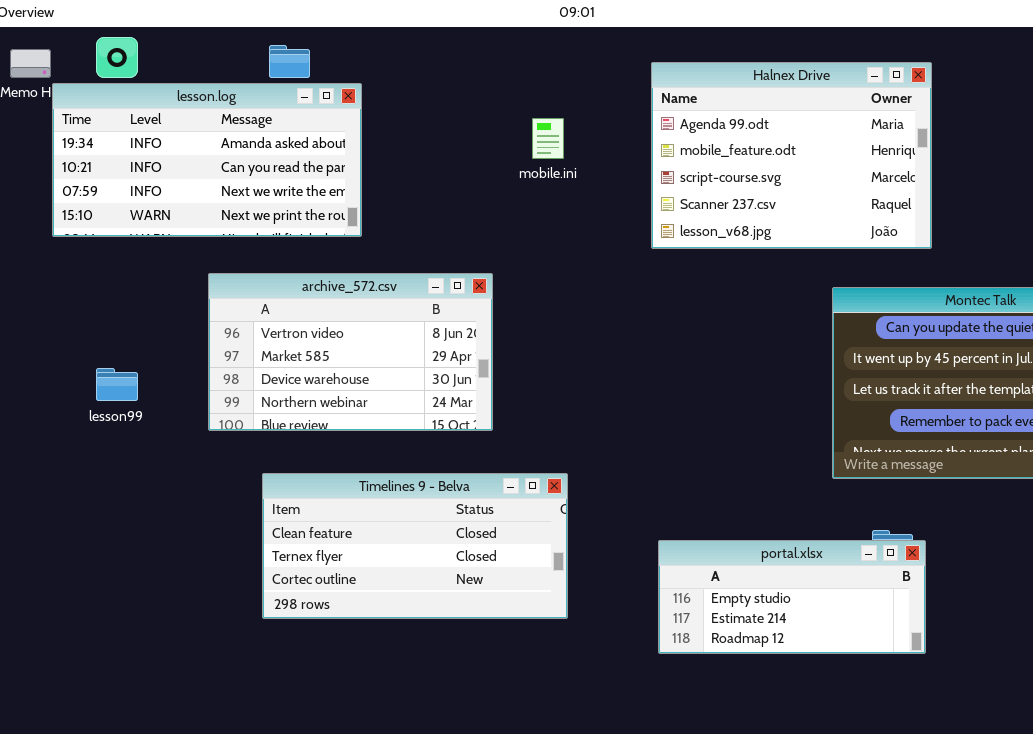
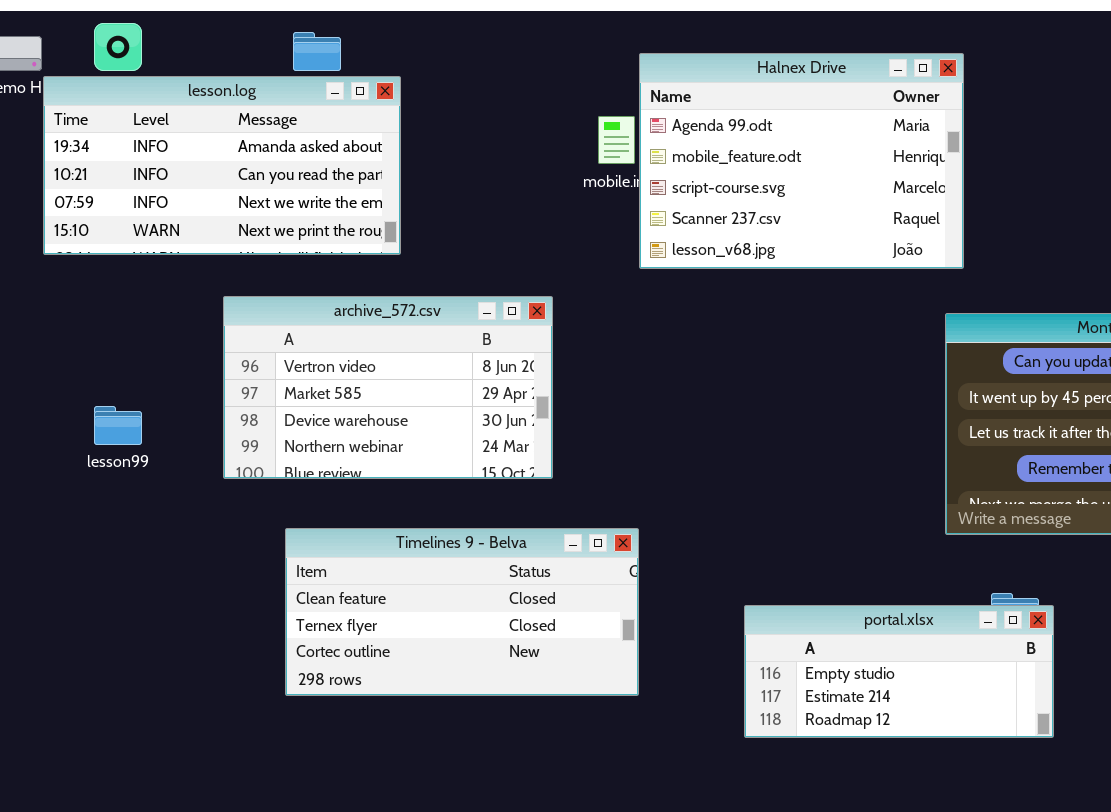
Halnex Drive: [651,62,932,249] -> [639,53,964,269], moved

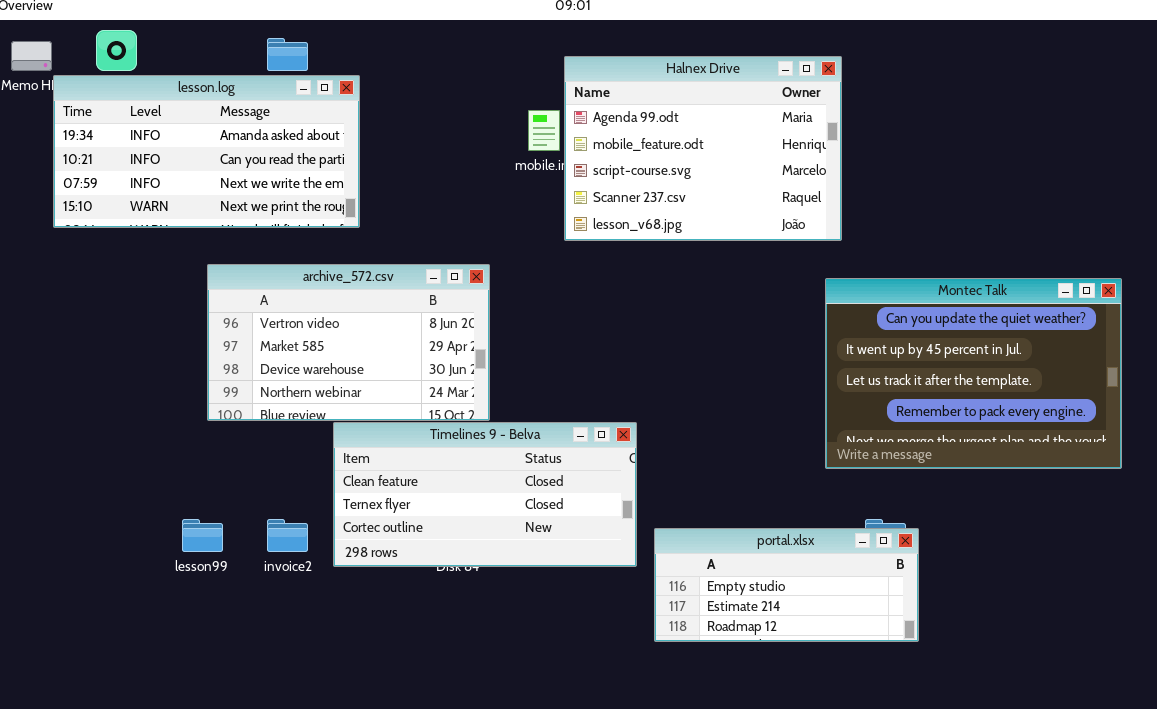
lesson99: [94,406,142,445] -> [182,519,223,552], moved
Timelines 9 - Belva: [285,528,639,696] -> [333,422,637,567], moved

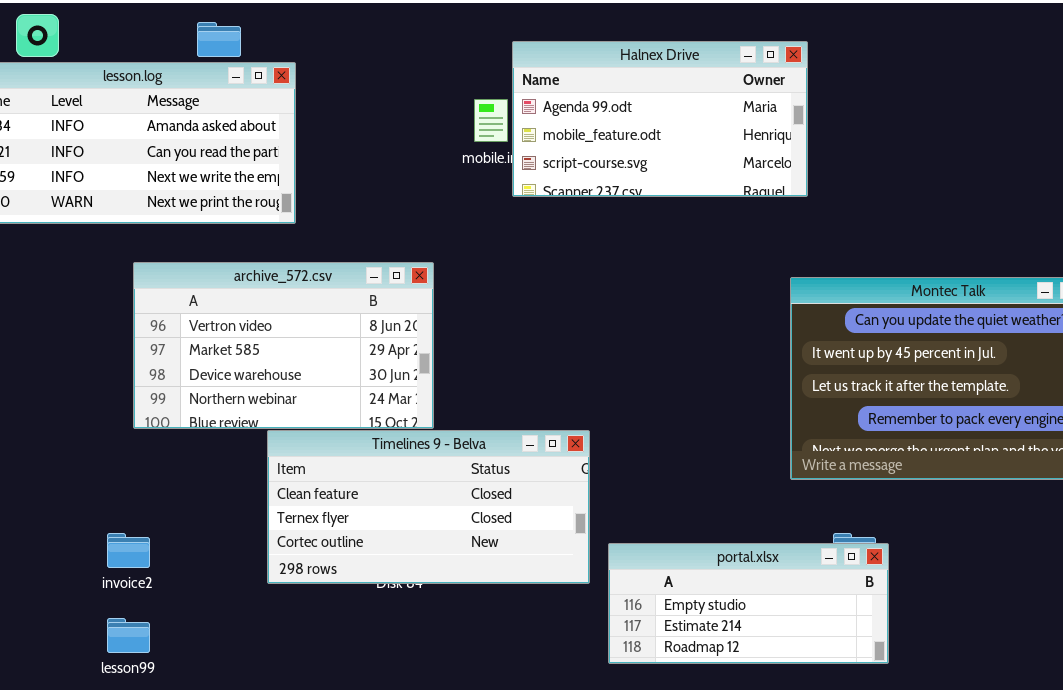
Halnex Drive: [564,56,842,241] -> [512,41,808,197], resized
lesson99: [182,519,223,552] -> [107,618,150,653], moved
invoice2: [267,519,308,552] -> [107,533,150,568], moved

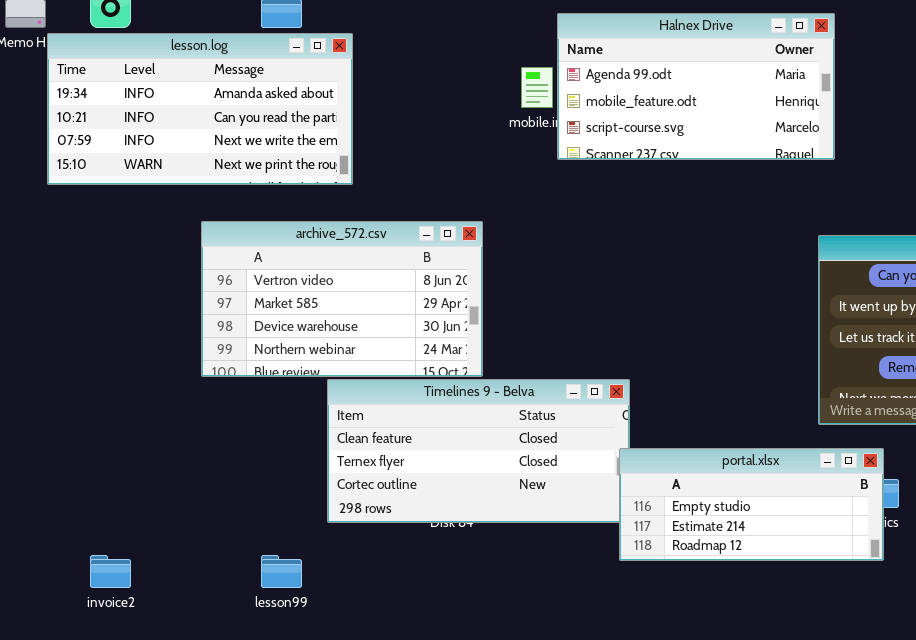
invoice2: [107,533,150,568] -> [90,555,131,588], moved
portal.xlsx: [608,543,889,664] -> [619,448,884,561], moved
lesson99: [107,618,150,653] -> [261,555,302,588], moved

